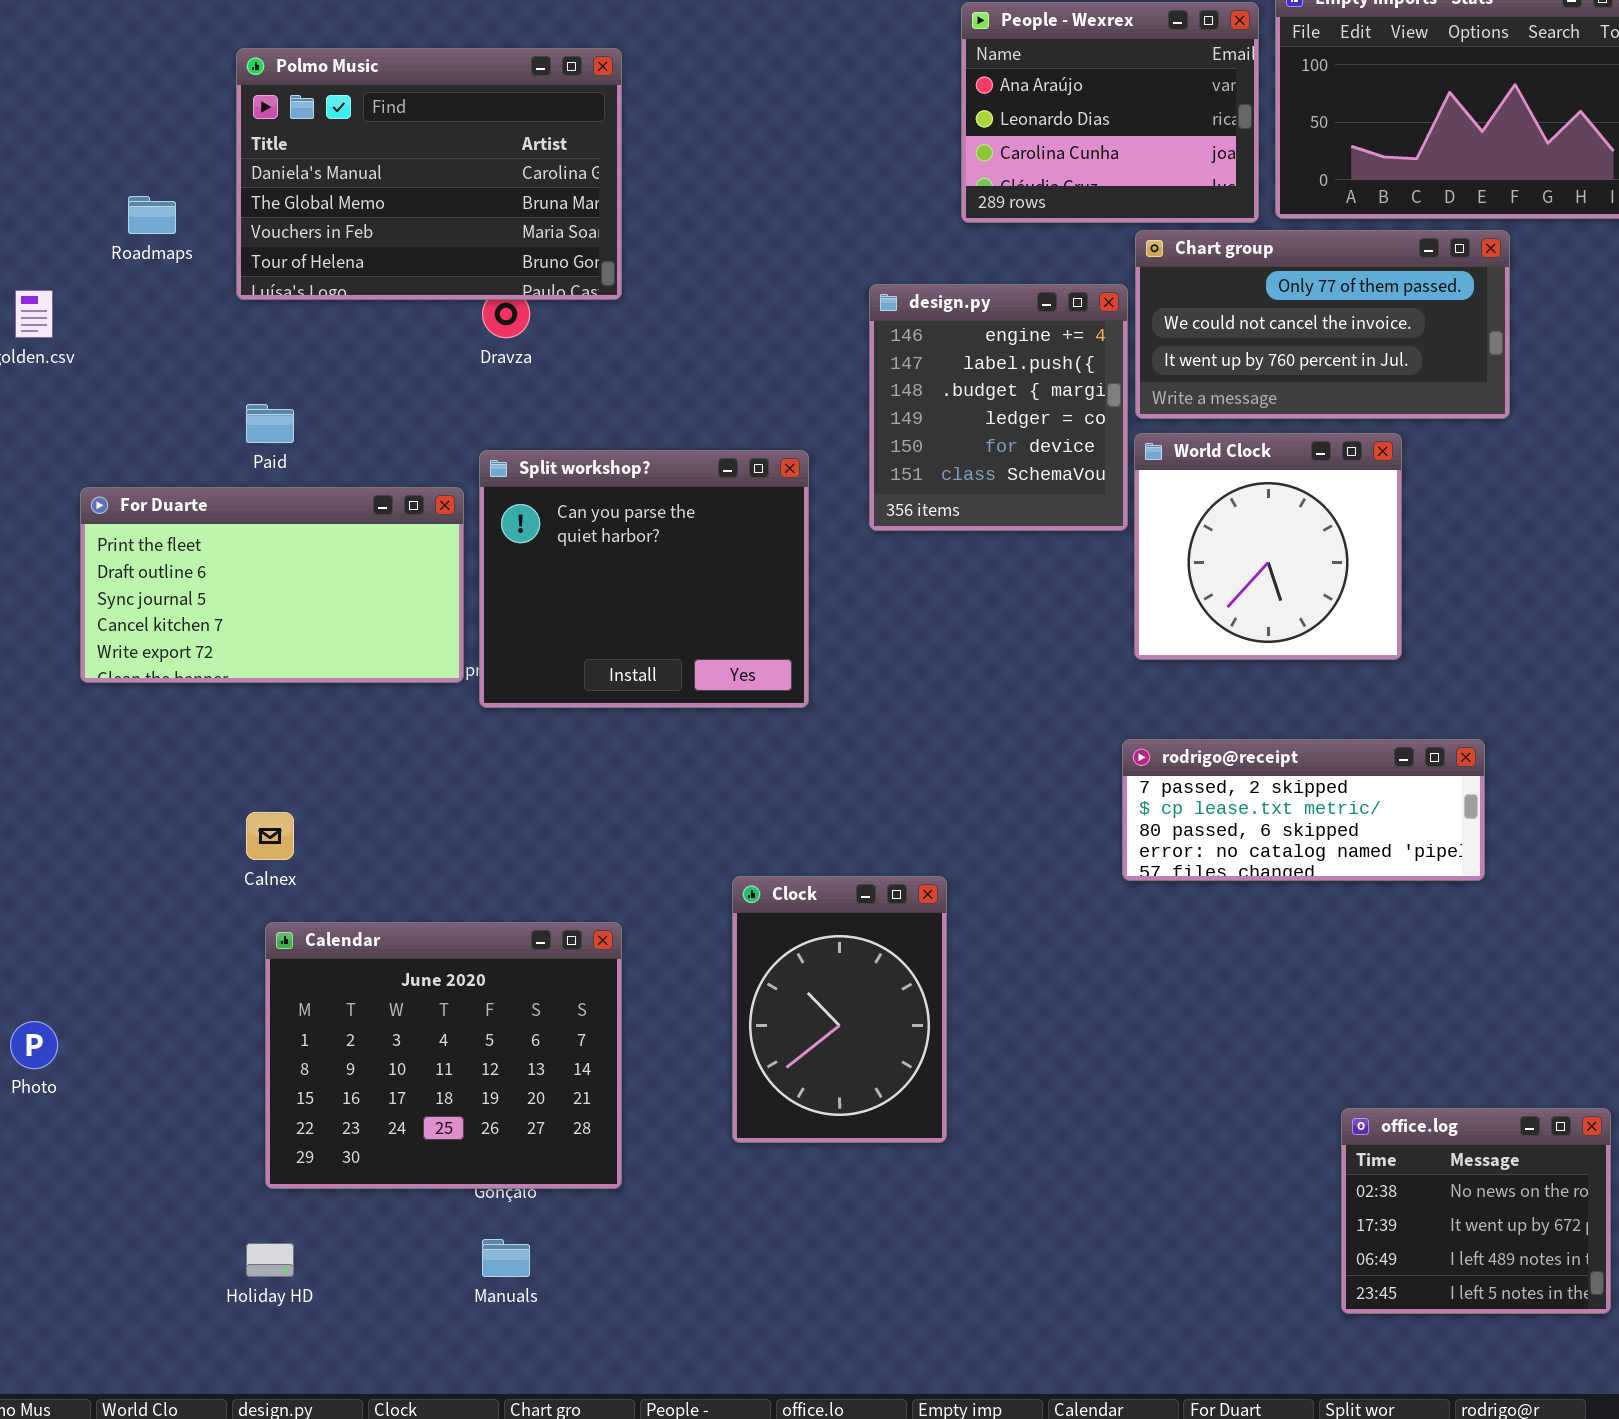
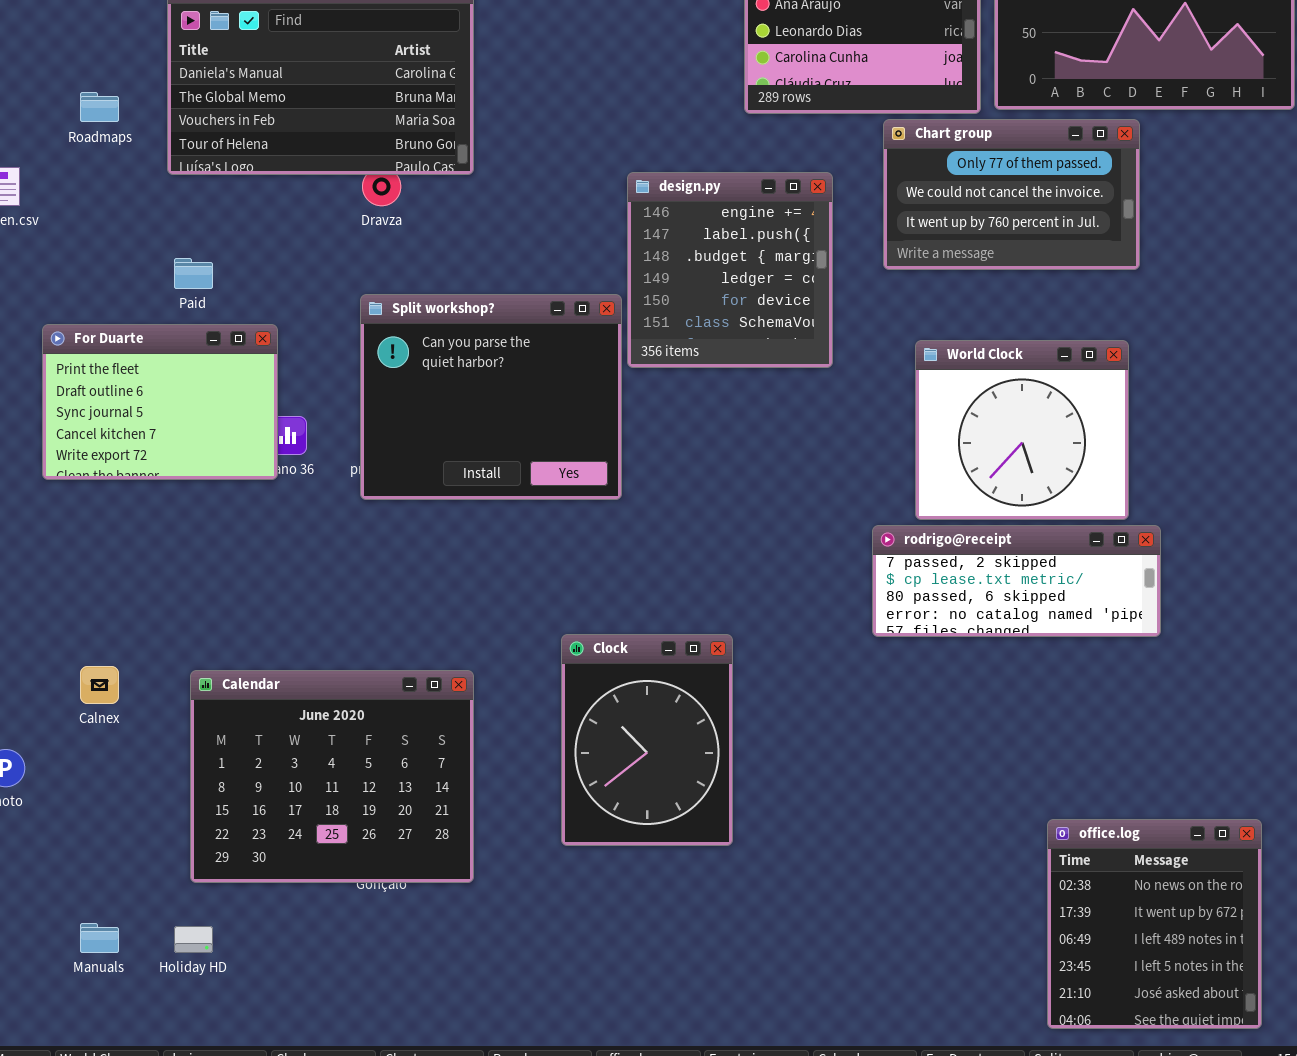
Chart group: [1135,230,1510,419] -> [883,119,1140,270], resized
design.py: [869,284,1128,531] -> [627,172,833,368], moved
World Clock: [1134,433,1402,660] -> [915,340,1129,520], moved
For Duarte: [80,487,464,683] -> [42,324,278,480], resized
Calnex: [246,812,294,860] -> [80,666,119,704], moved
office.log: [1341,1108,1611,1314] -> [1047,819,1262,1029], resized
Manuals: [482,1239,530,1277] -> [80,923,119,953], moved

